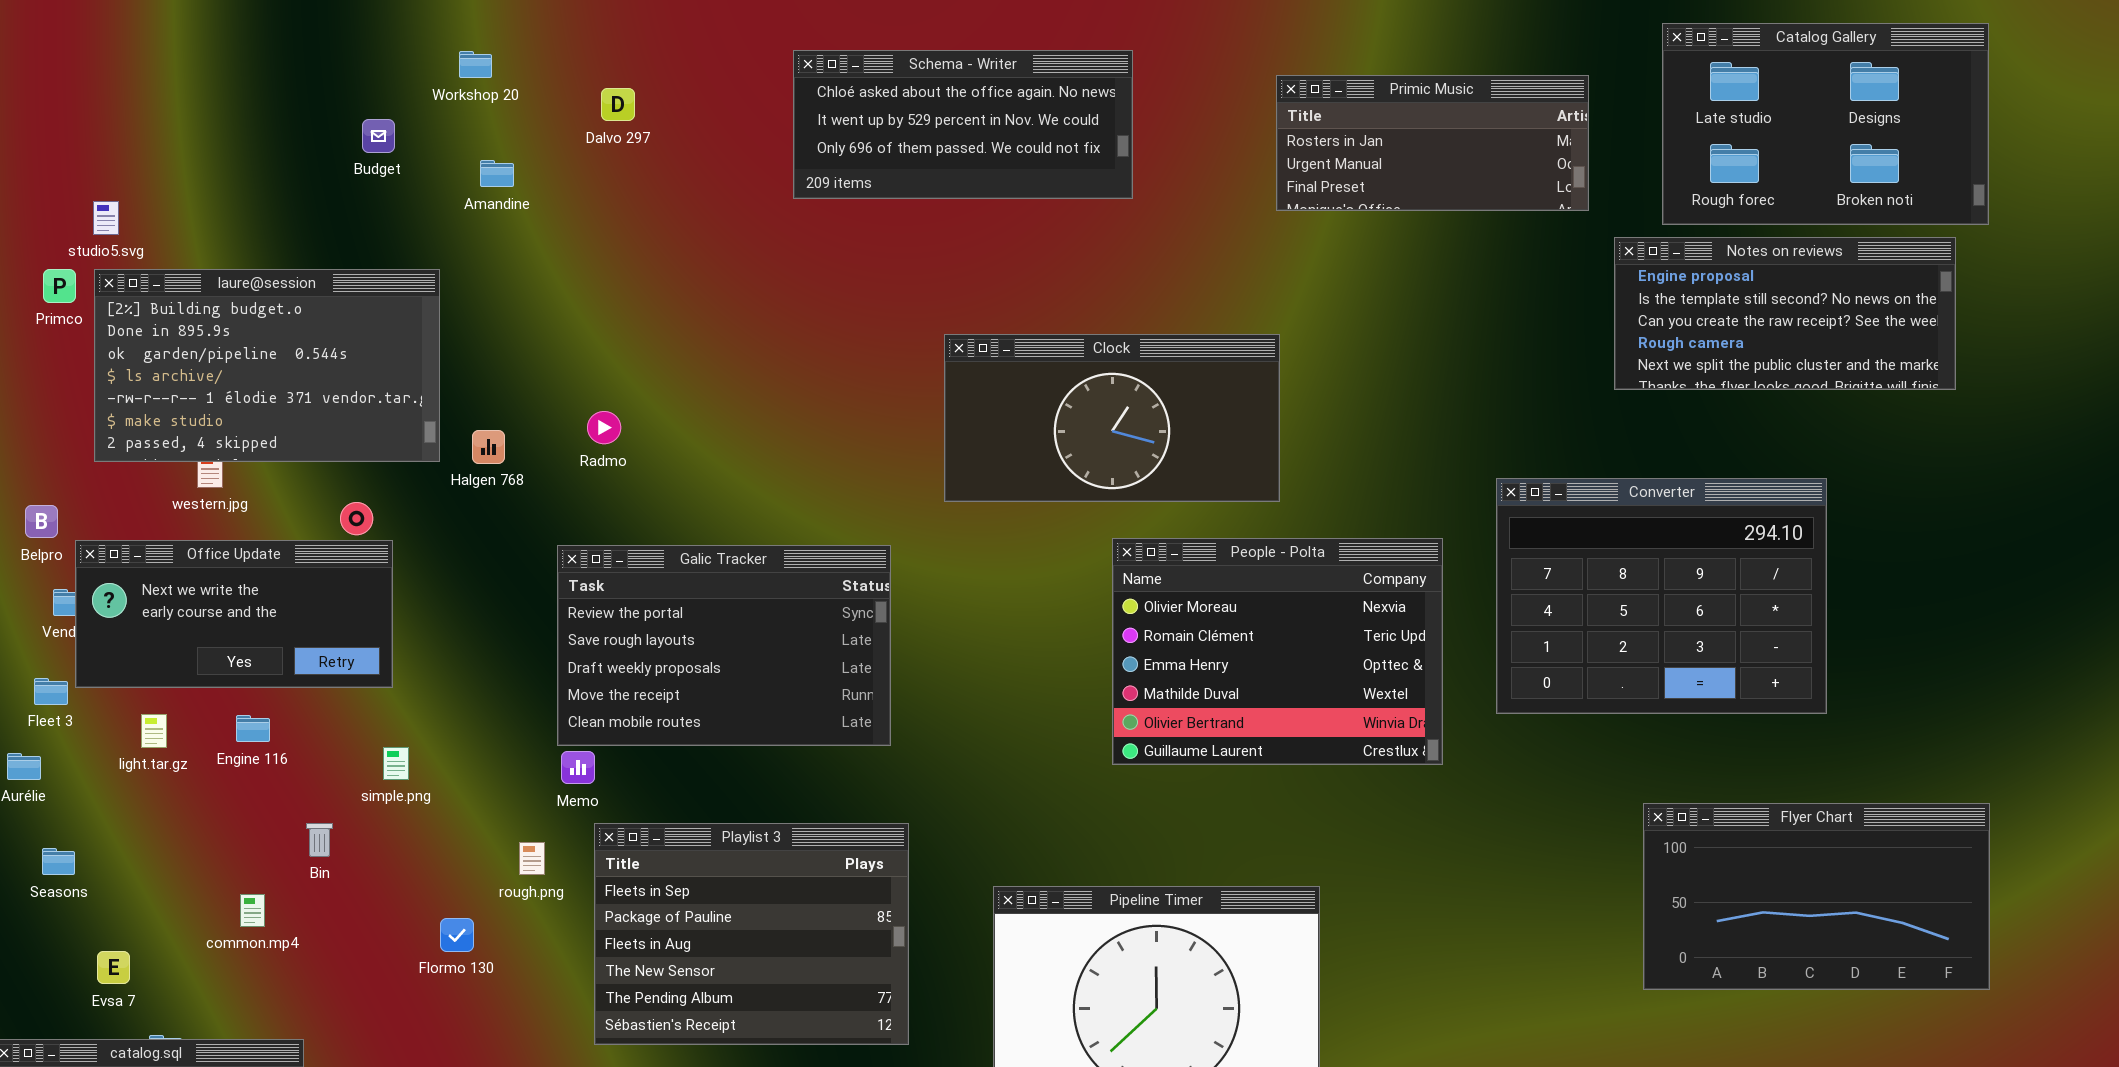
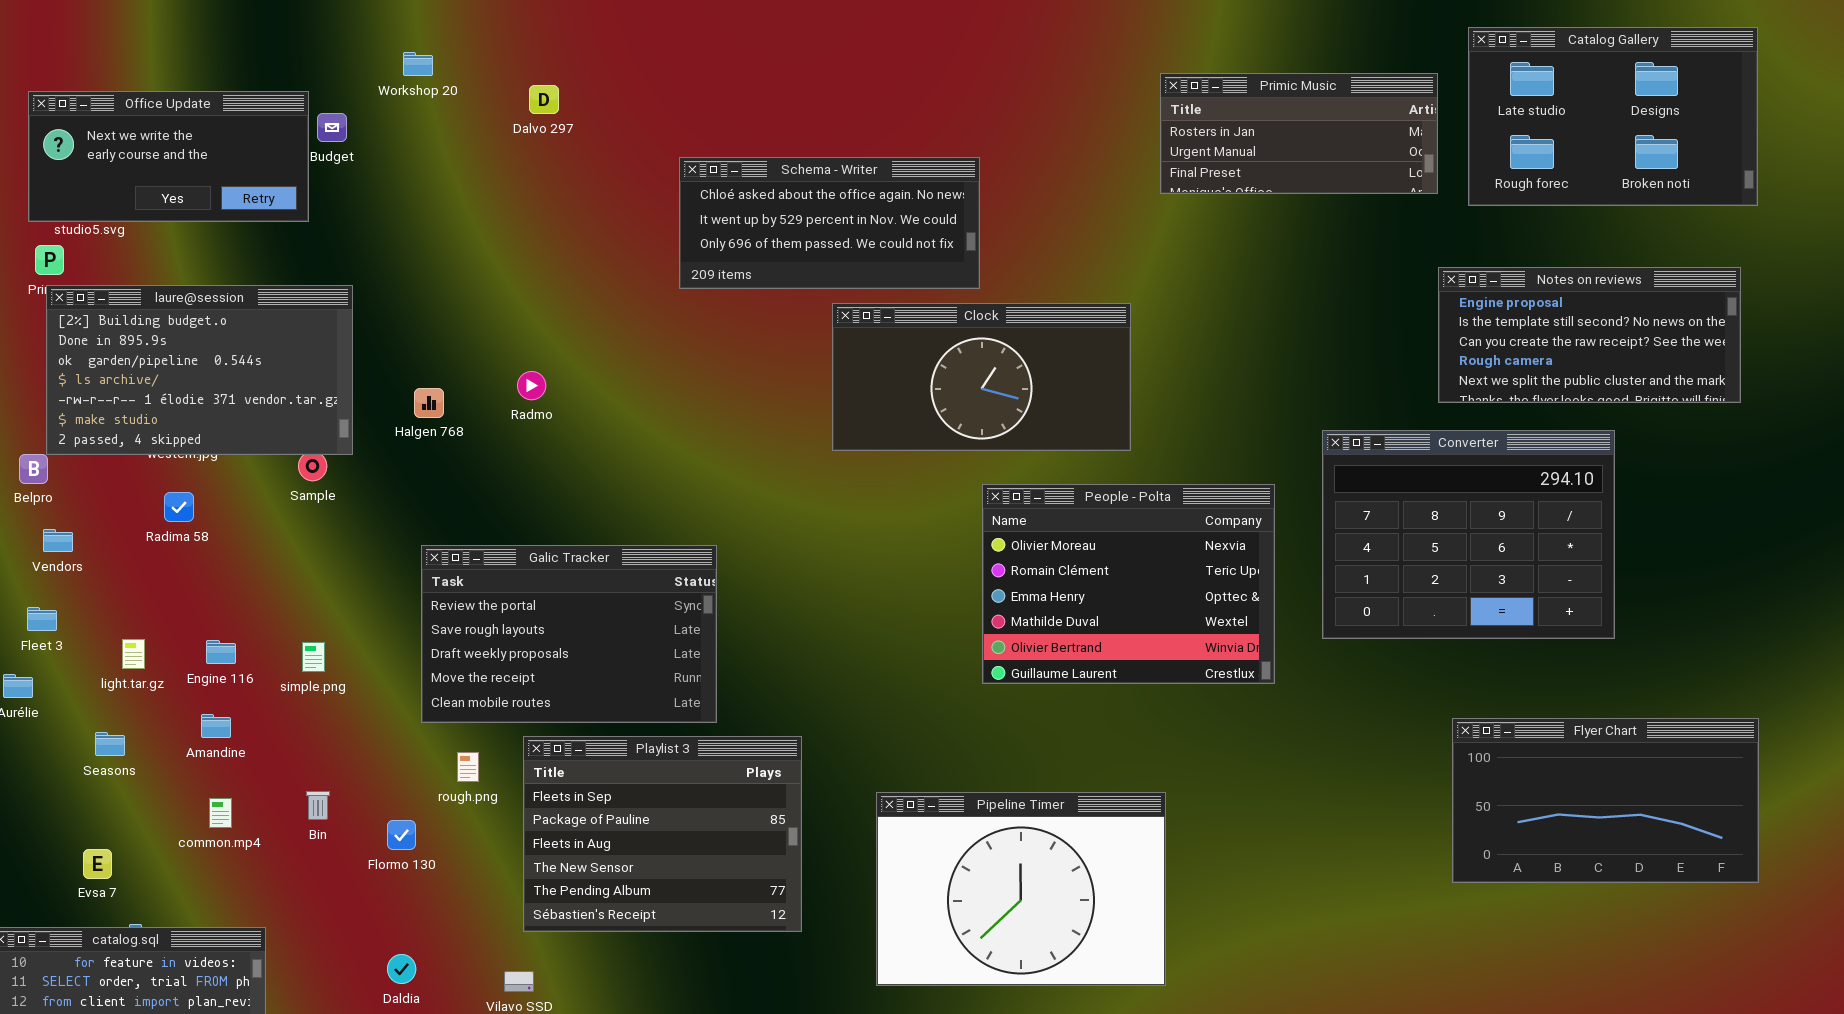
Schema - Writer: [793,50,1133,199] -> [679,157,980,289], moved
Primic Music: [1276,75,1589,211] -> [1160,73,1438,194], moved
Amandine: [480,160,514,187] -> [201,714,231,738], moved
Notes on reviews: [1614,237,1956,390] -> [1438,267,1741,403], moved
laure@session: [94,269,440,462] -> [46,285,353,455], moved
Office Update: [75,540,393,688] -> [28,91,309,222], moved
Galic Tracker: [557,545,891,746] -> [421,545,717,723], moved
simple.png: [383,747,409,780] -> [302,642,325,672], moved
Bin: [306,823,333,857] -> [306,791,330,820], moved
Seasons: [42,848,75,875] -> [95,732,125,756], moved

